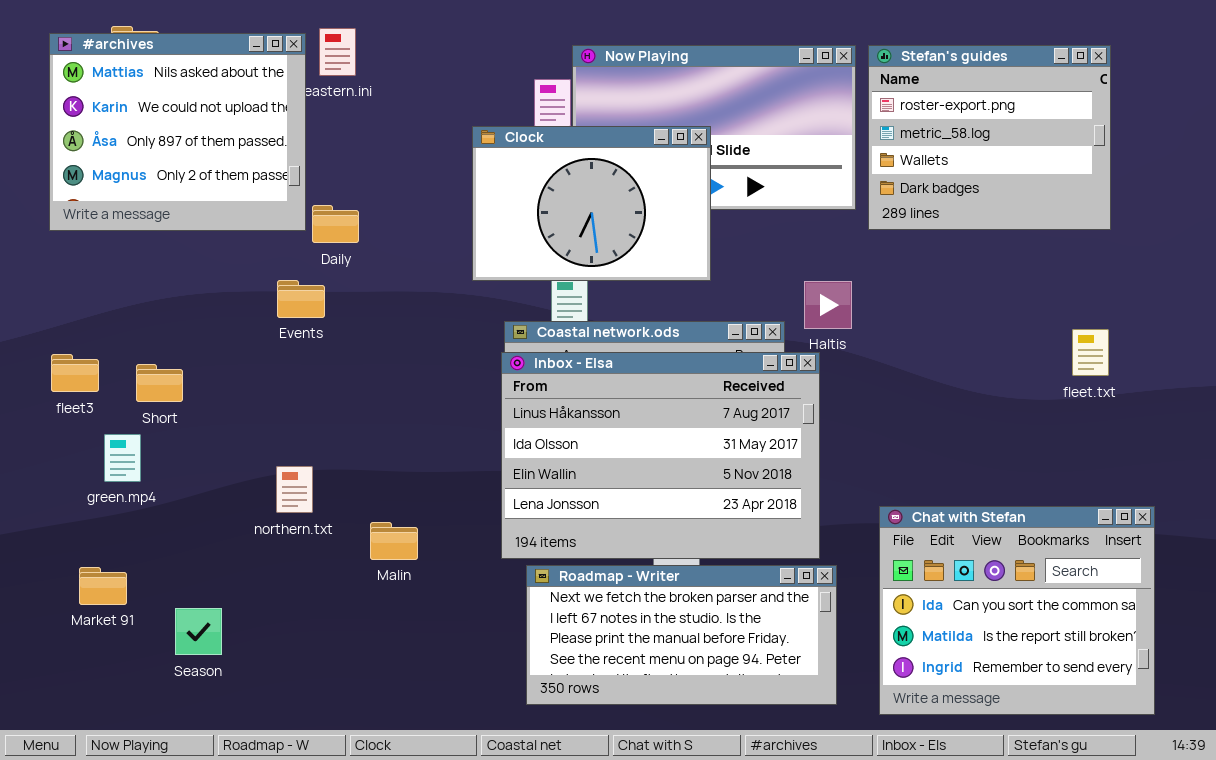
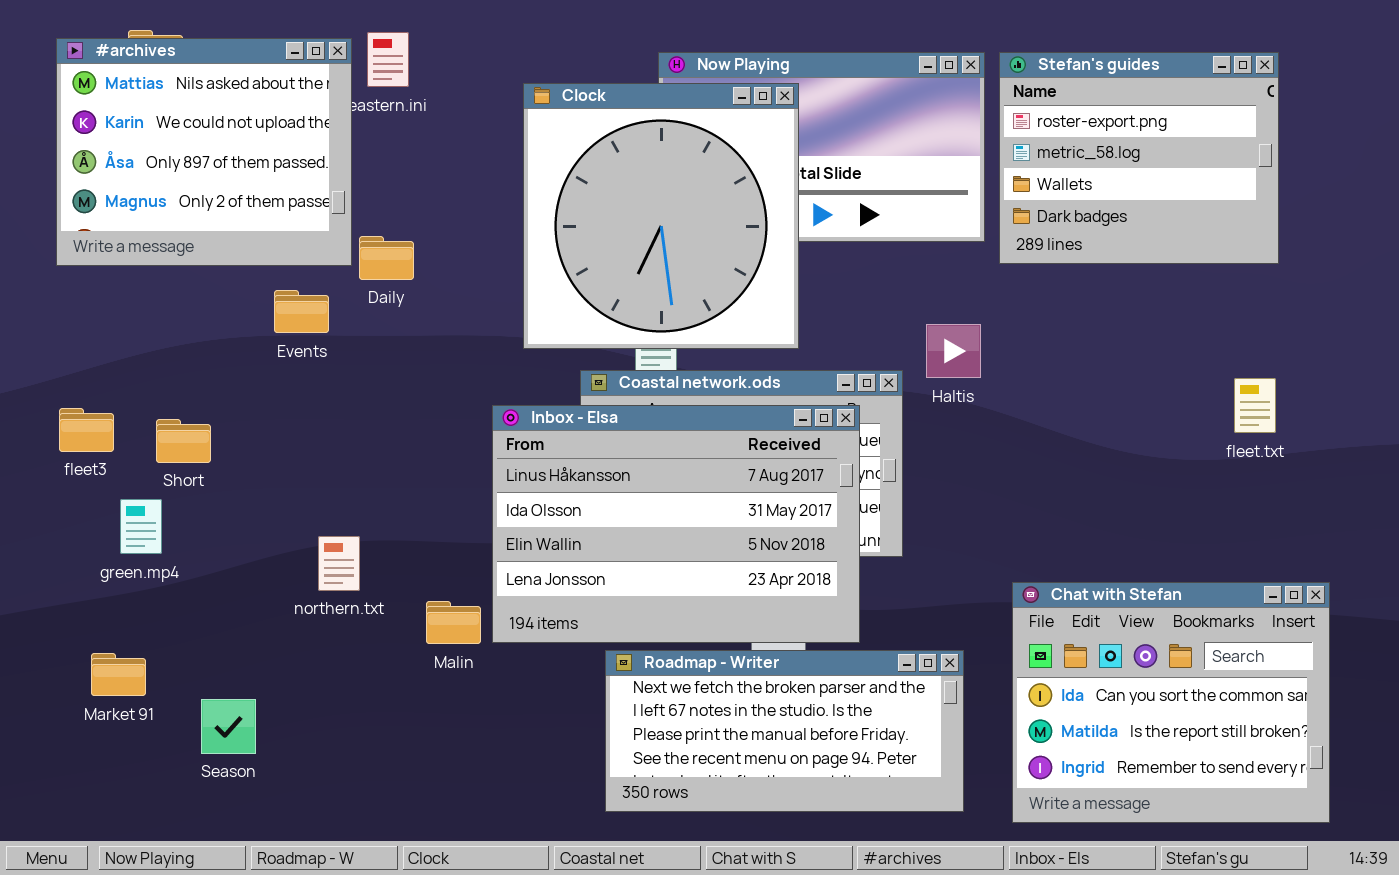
Clock: [472,126,711,281] -> [523,83,799,349], moved, resized
Events: [277,280,325,318] -> [274,290,329,333], moved
Inbox - Elsa: [501,352,820,559] -> [492,405,860,643], moved

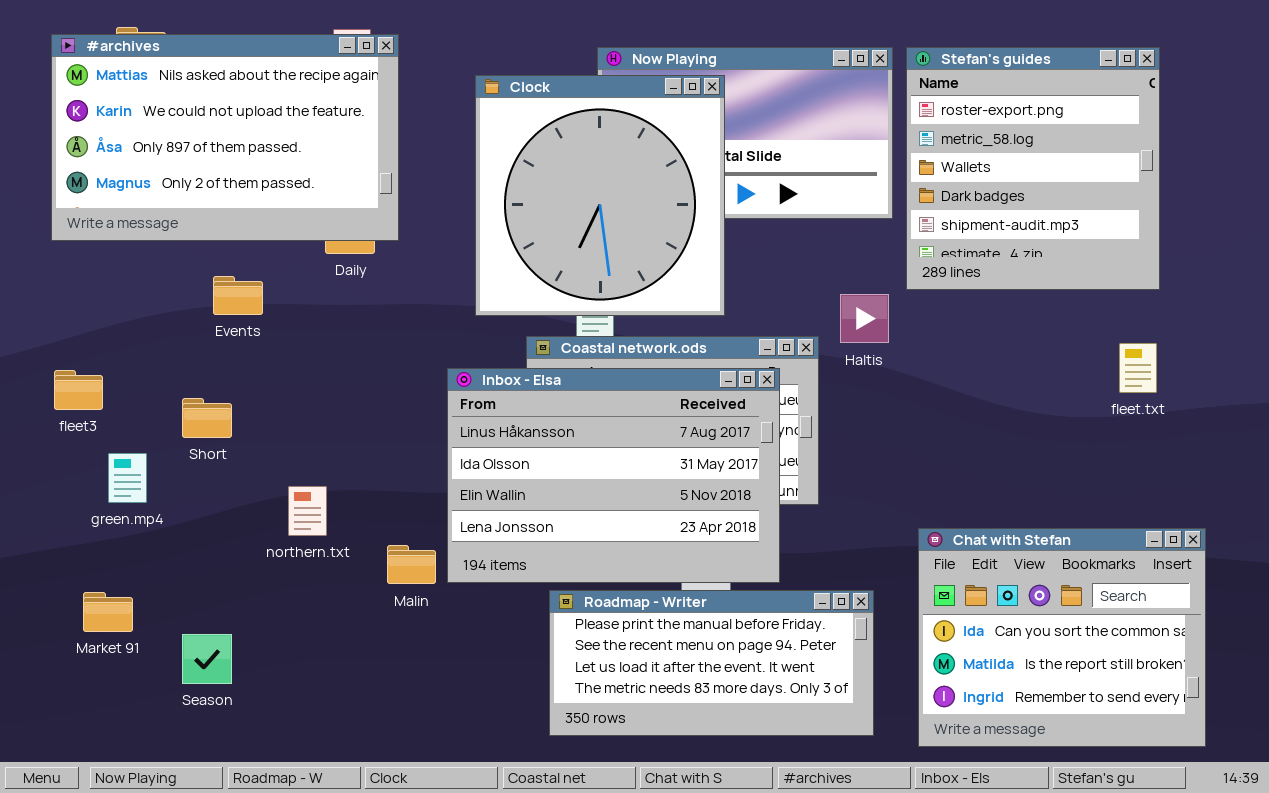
#archives: [56,38,352,266] -> [51,34,399,241], resized
Stefan's guides: [999,52,1279,264] -> [906,47,1160,290], resized
Events: [274,290,329,333] -> [213,276,263,315], moved
Short: [156,419,211,463] -> [182,398,232,438], moved
Roadmap - Writer: [605,650,964,812] -> [549,590,874,736], scrolled down 2 rows

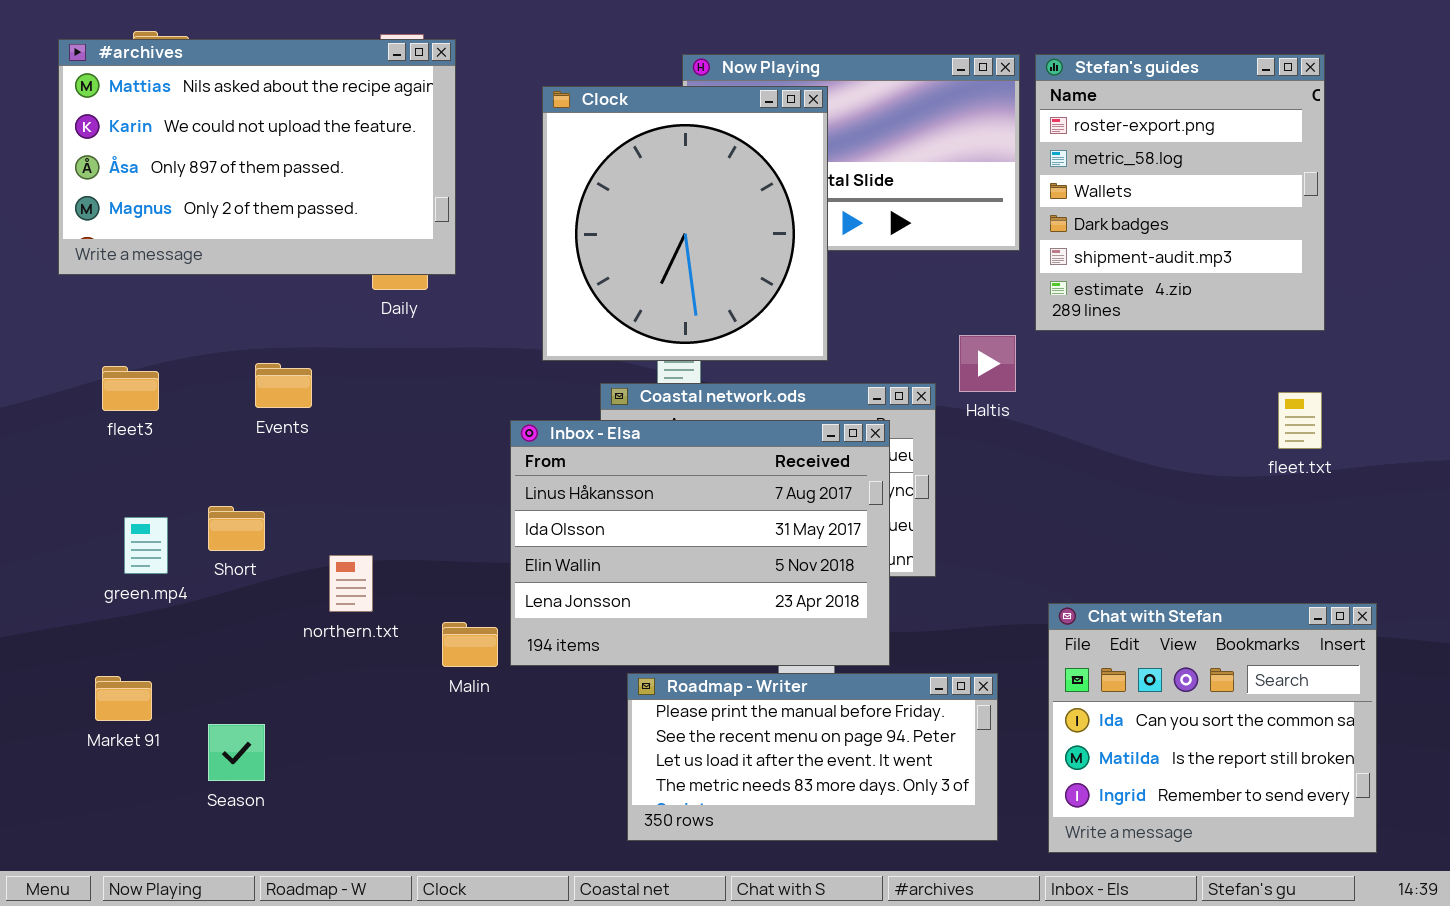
Events: [213,276,263,315] -> [255,363,312,408], moved
fleet3: [54,370,103,410] -> [102,366,159,411], moved
Short: [182,398,232,438] -> [208,506,265,551], moved

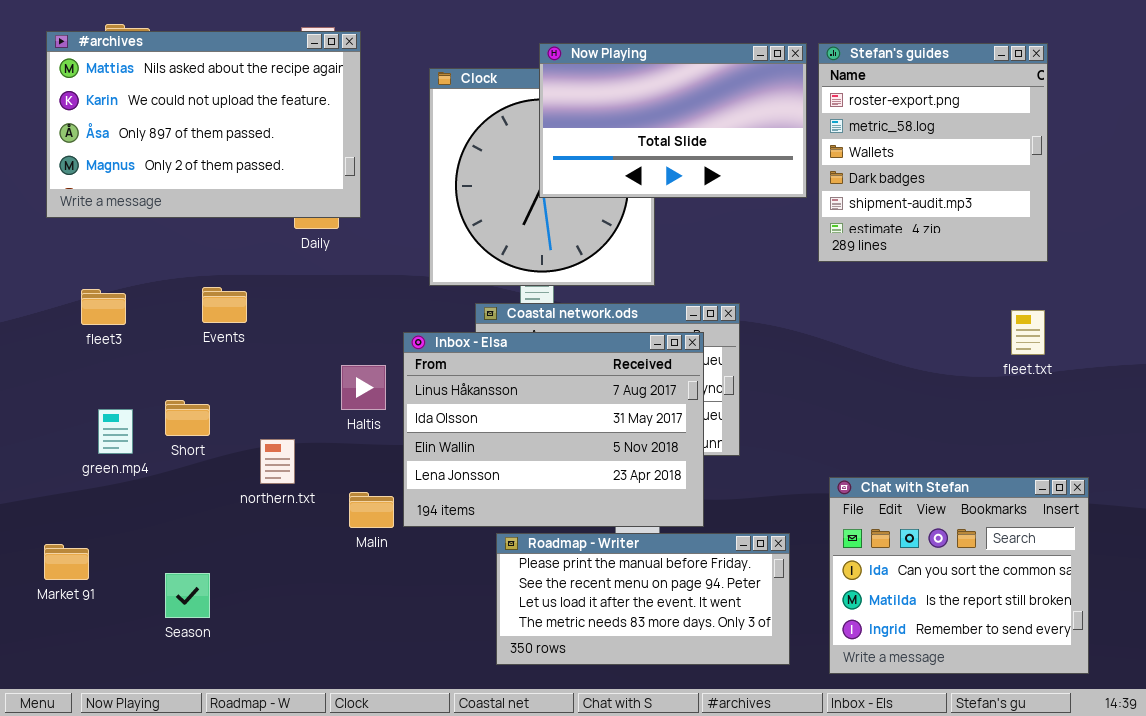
Now Playing: [682,54,1020,251] -> [539,43,807,198], raised
Haltis: [959,335,1016,392] -> [341,365,386,410], moved
Market 91: [95,676,152,721] -> [44,544,89,580], moved

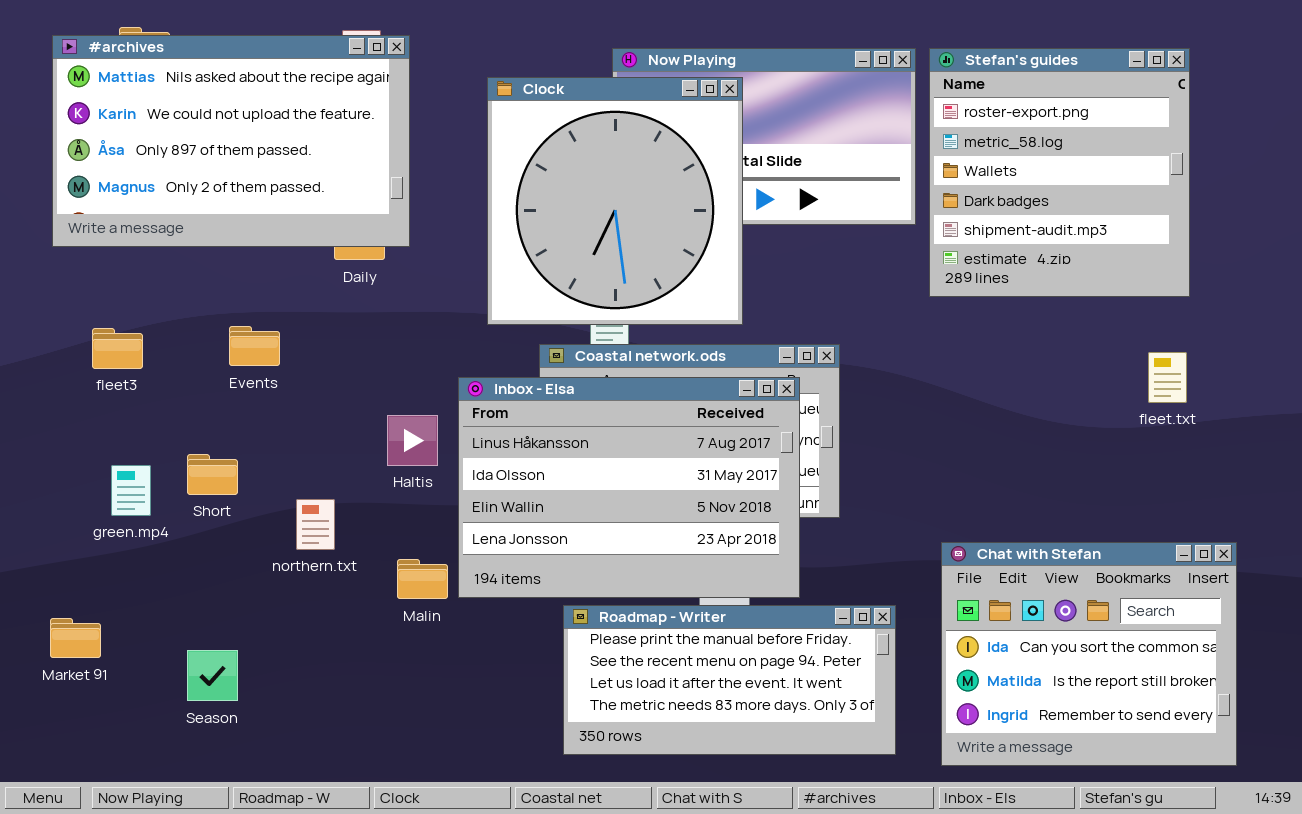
Clock: [429,68,655,286] -> [487,77,743,325], raised

